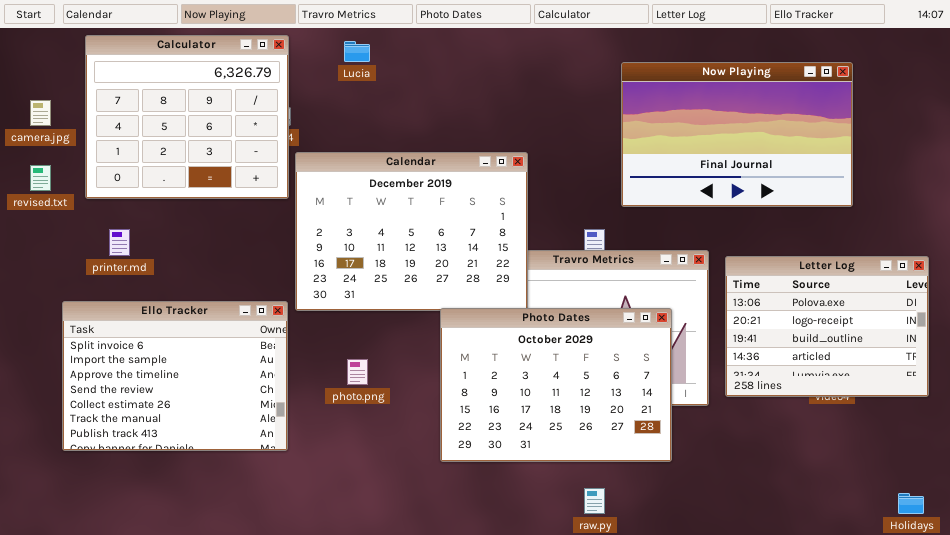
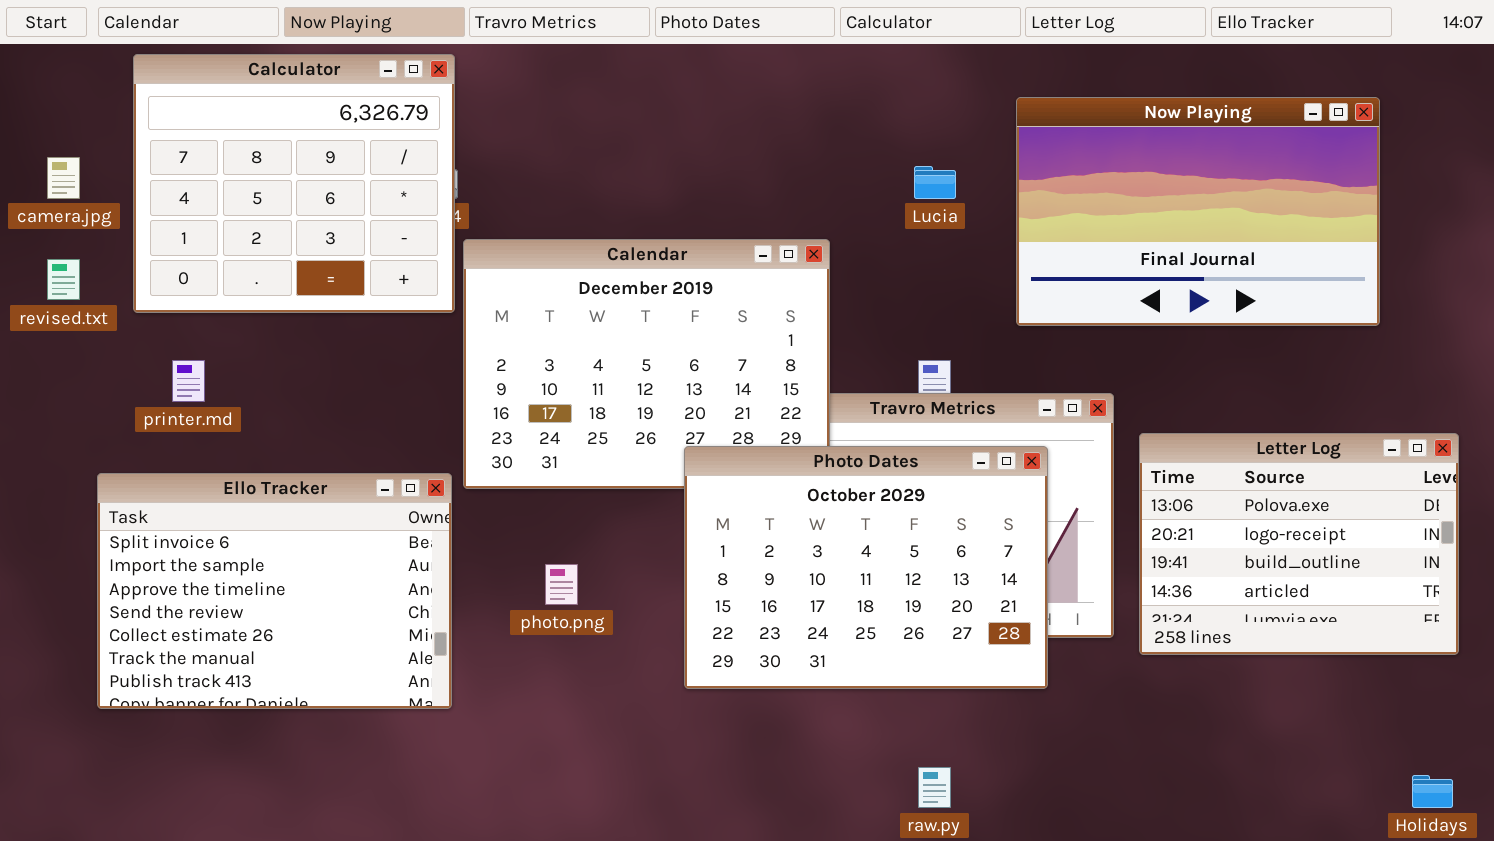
Lucia: [344,41,370,62] -> [914,166,956,199], moved
Now Playing: [621,62,853,207] -> [1016,97,1380,326], moved
Letter Log: [725,256,929,397] -> [1139,433,1459,655], moved
Photo Dates: [440,308,672,462] -> [684,446,1048,689], moved

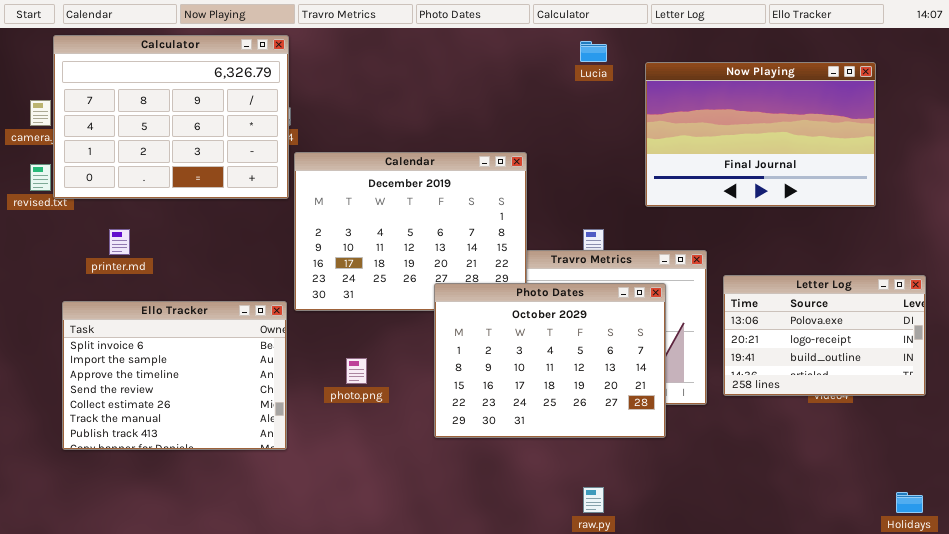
Calculator: [133,54,455,313] -> [53,35,289,199], resized
Lucia: [914,166,956,199] -> [580,41,607,62], moved
Letter Log: [1139,433,1459,655] -> [723,275,926,396], resized

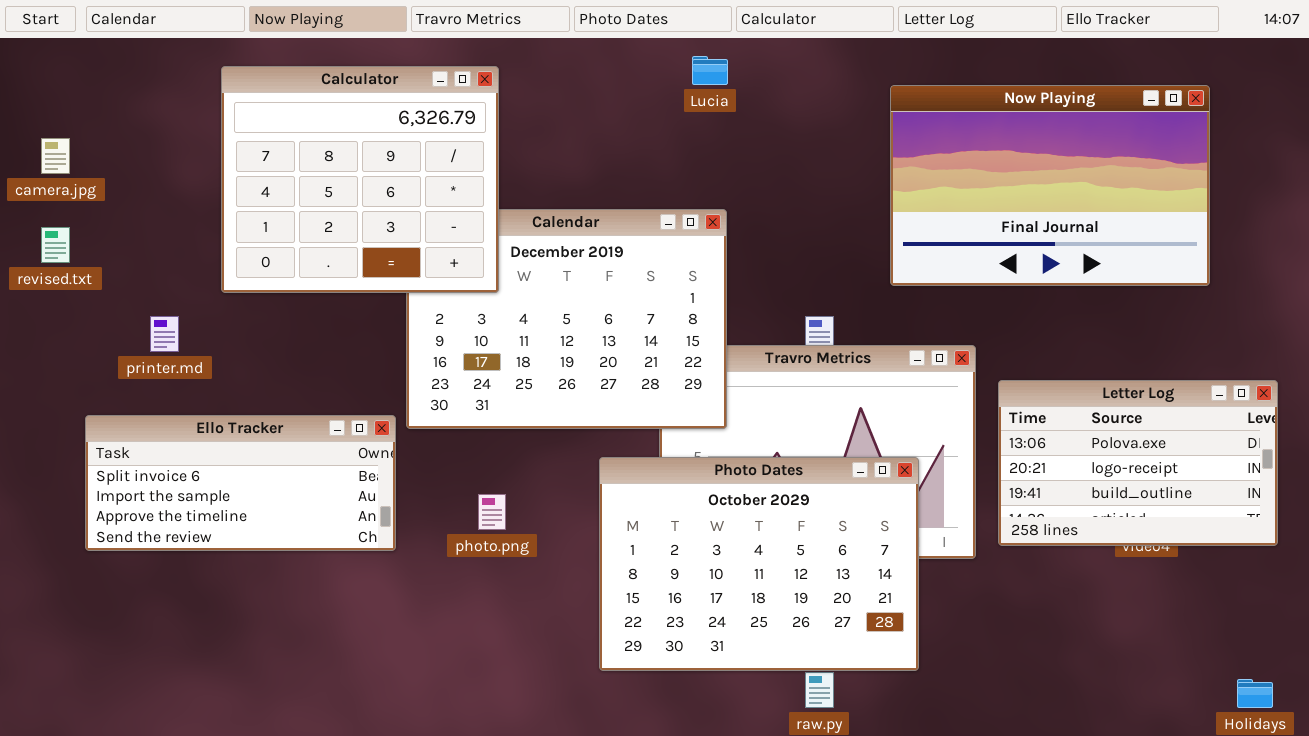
Calculator: [53,35,289,199] -> [221,66,499,293], moved, resized
Lucia: [580,41,607,62] -> [692,56,728,85], moved
Photo Dates: [434,283,666,438] -> [599,457,919,671], moved
Ello Tracker: [62,301,287,450] -> [85,415,396,551], resized

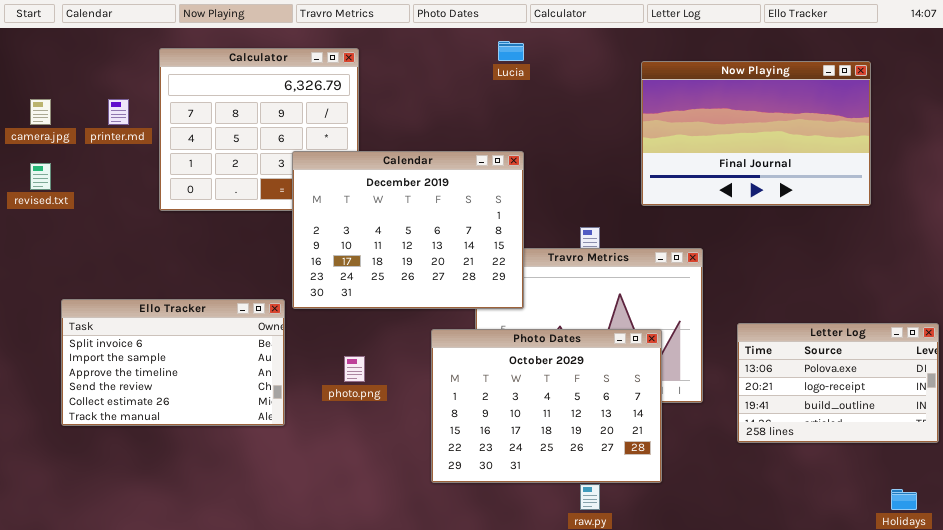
Calendar: [406,209,727,429] -> [292,151,524,309], raised
printer.md: [150,316,179,352] -> [108,99,129,125], moved
Letter Log: [998,380,1278,546] -> [737,323,939,443], moved
Ello Tracker: [85,415,396,551] -> [61,299,285,426], resized

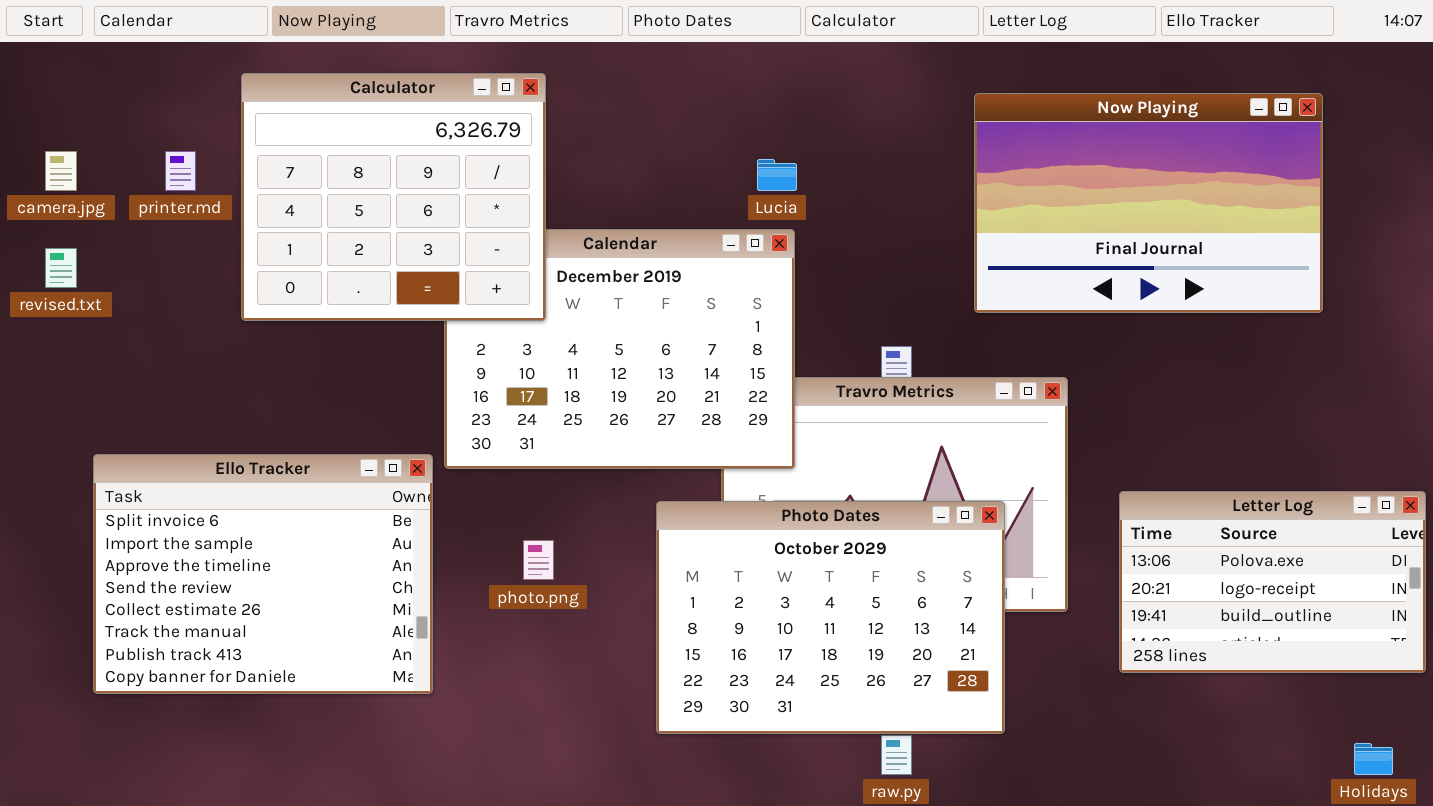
Lucia: [498,41,524,61] -> [757,159,797,191], moved
Calculator: [159,48,359,211] -> [241,73,546,321], raised
Ello Tracker: [61,299,285,426] -> [93,454,433,694], resized

